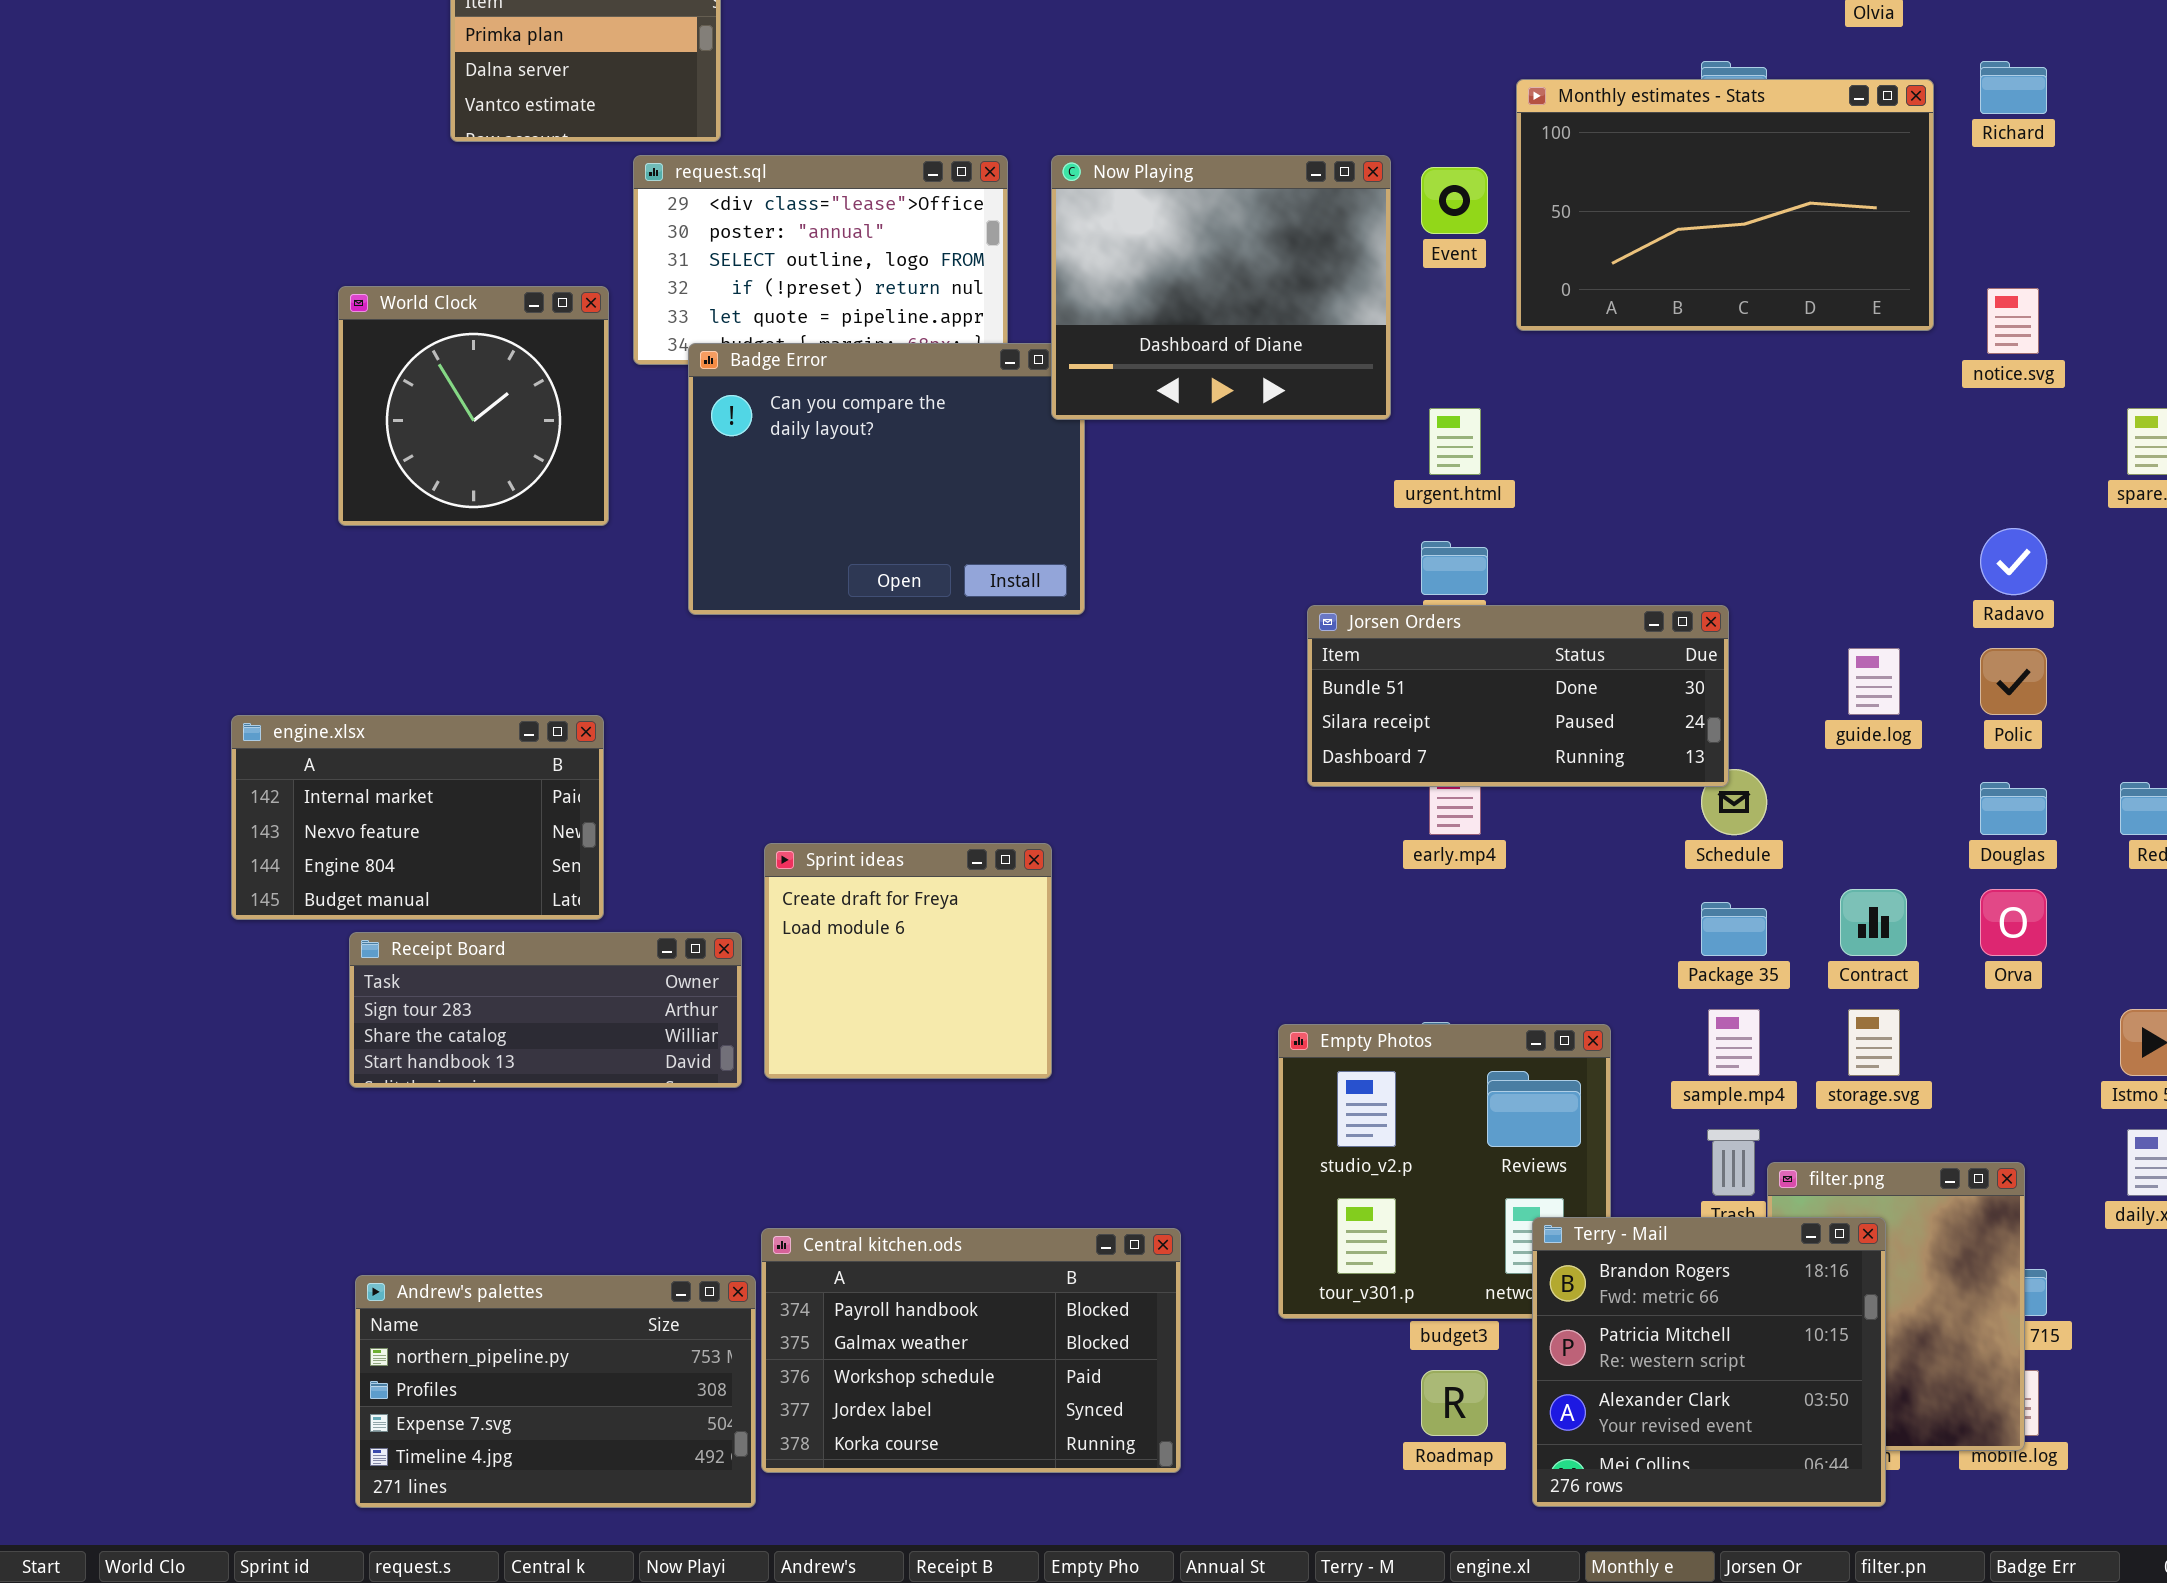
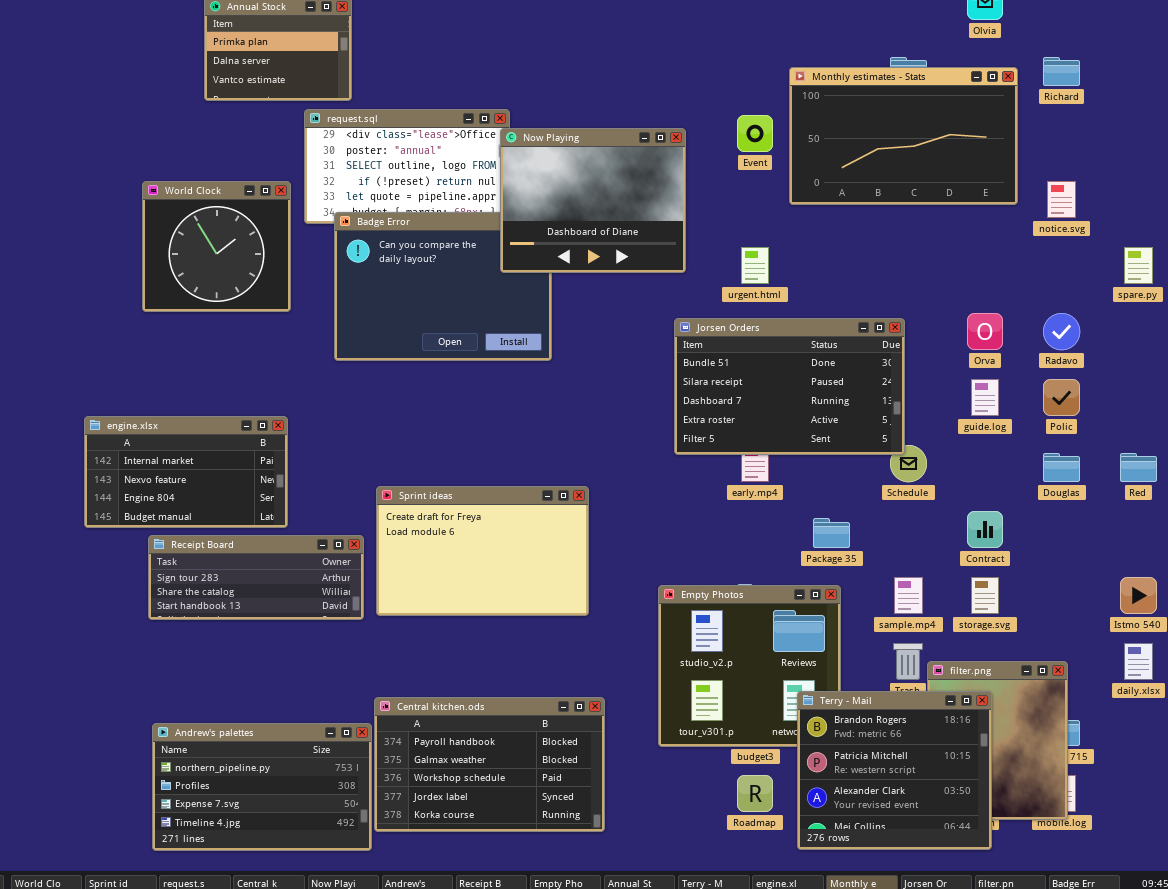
Now Playing: [1051,155,1391,420] -> [500,128,686,273], moved
Jorsen Orders: [1307,605,1729,787] -> [674,318,905,455], resized
Sprint ideas: [764,843,1052,1079] -> [376,486,589,616], resized
Orva: [1980,889,2047,956] -> [967,313,1003,350], moved
Package 35: [1701,902,1767,956] -> [813,518,850,548], moved

